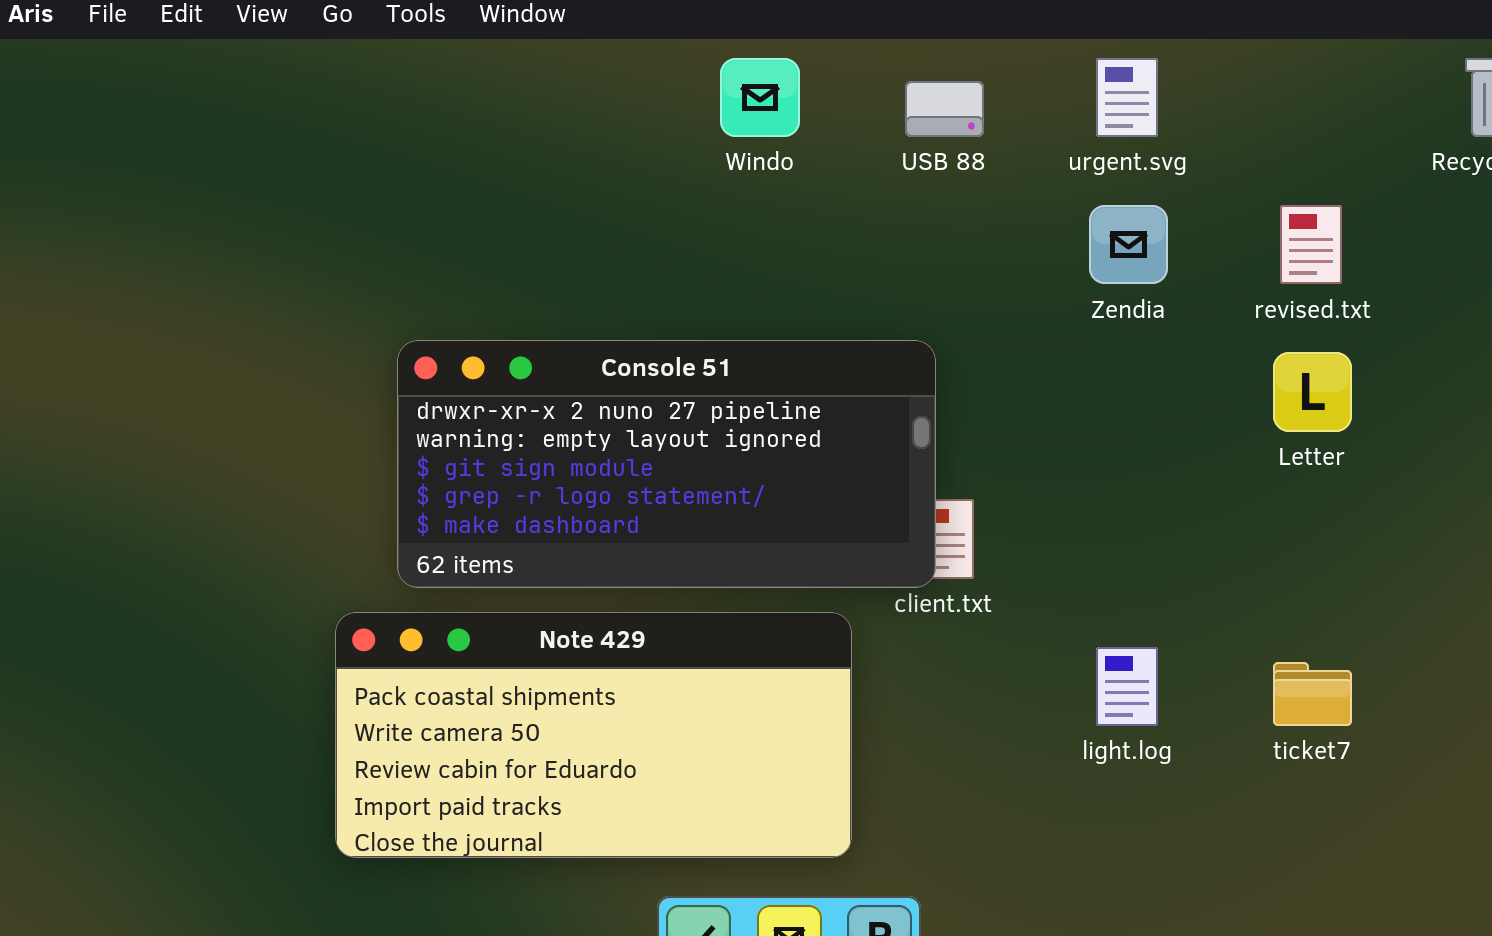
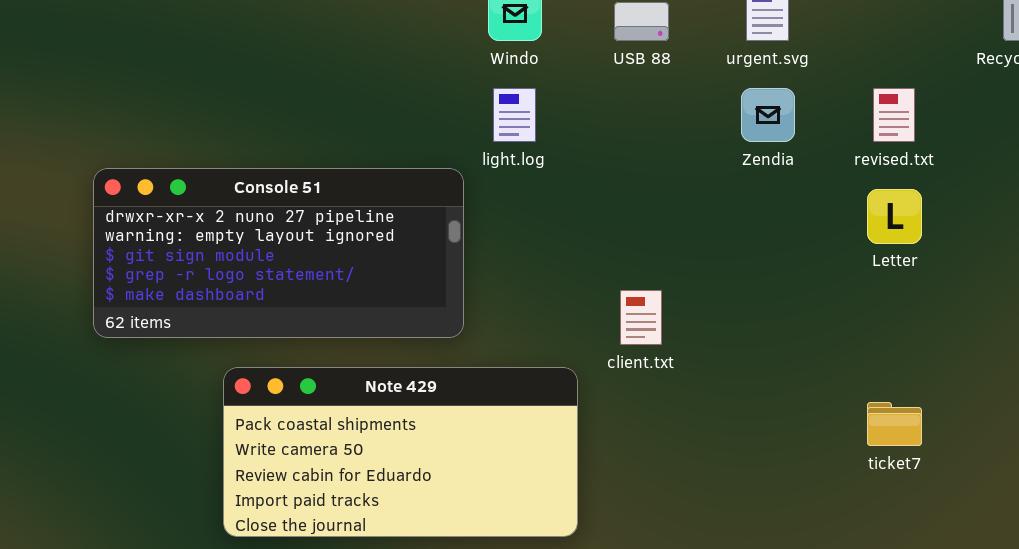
Console 51: [397,340,936,588] -> [93,168,464,338], moved
light.log: [1096,647,1158,726] -> [493,88,536,142], moved

